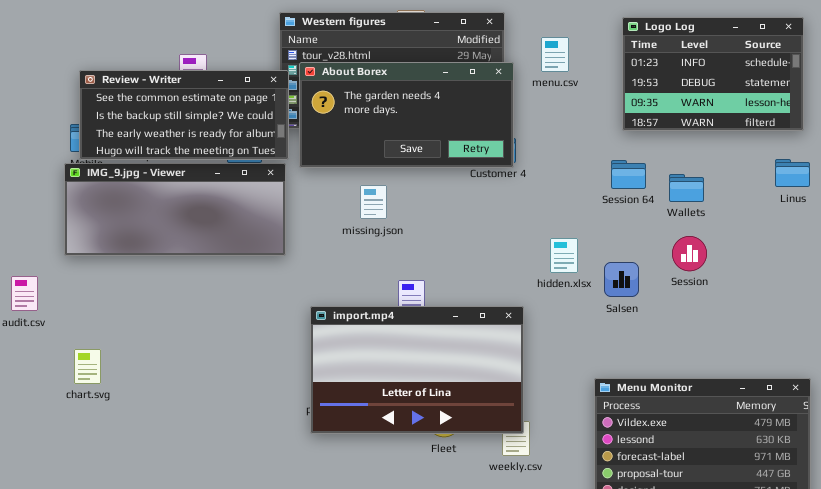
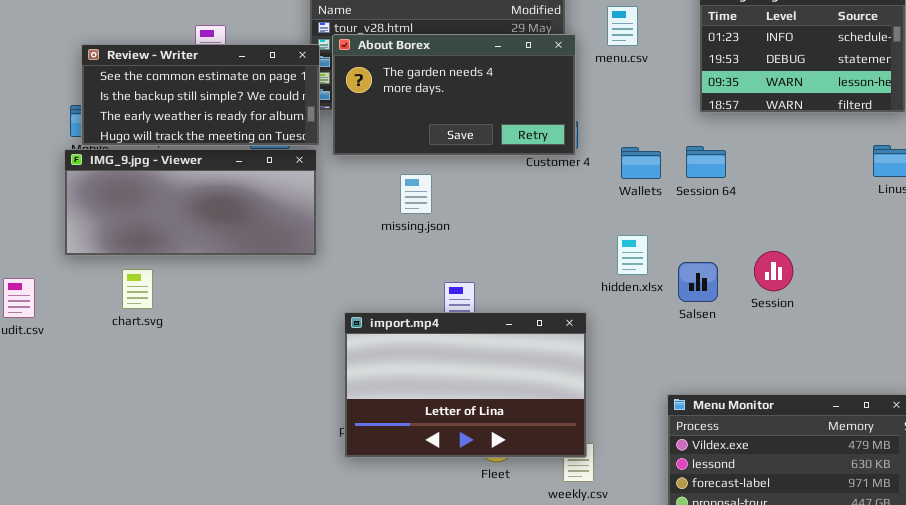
Wallets: [669,174,704,202] -> [621,147,661,179], moved
Session: [672,236,707,271] -> [754,251,793,291], moved
chart.svg: [74,349,101,384] -> [122,269,153,309], moved

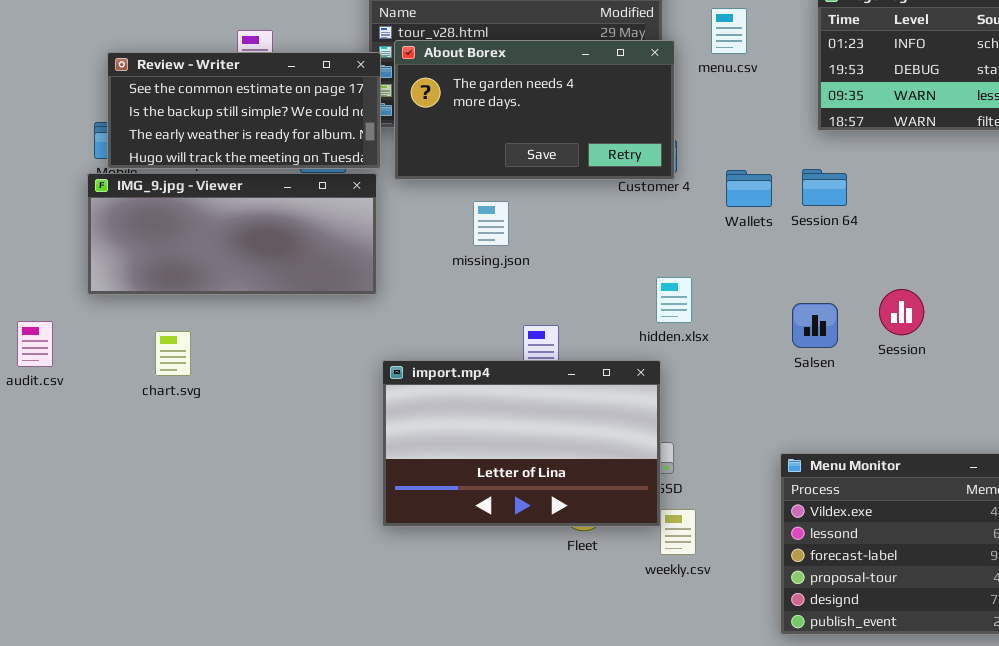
hidden.xlsx: [617,235,648,275] -> [656,277,692,323], moved
chart.svg: [122,269,153,309] -> [155,331,191,376], moved
import.mp4: [344,312,587,458] -> [382,360,661,527], moved

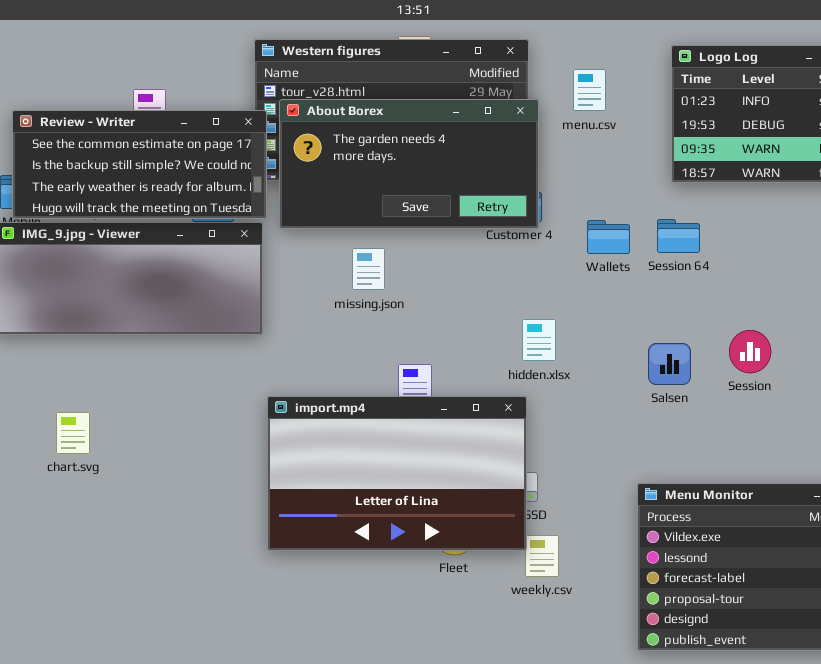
chart.svg: [155,331,191,376] -> [56,412,90,454], moved

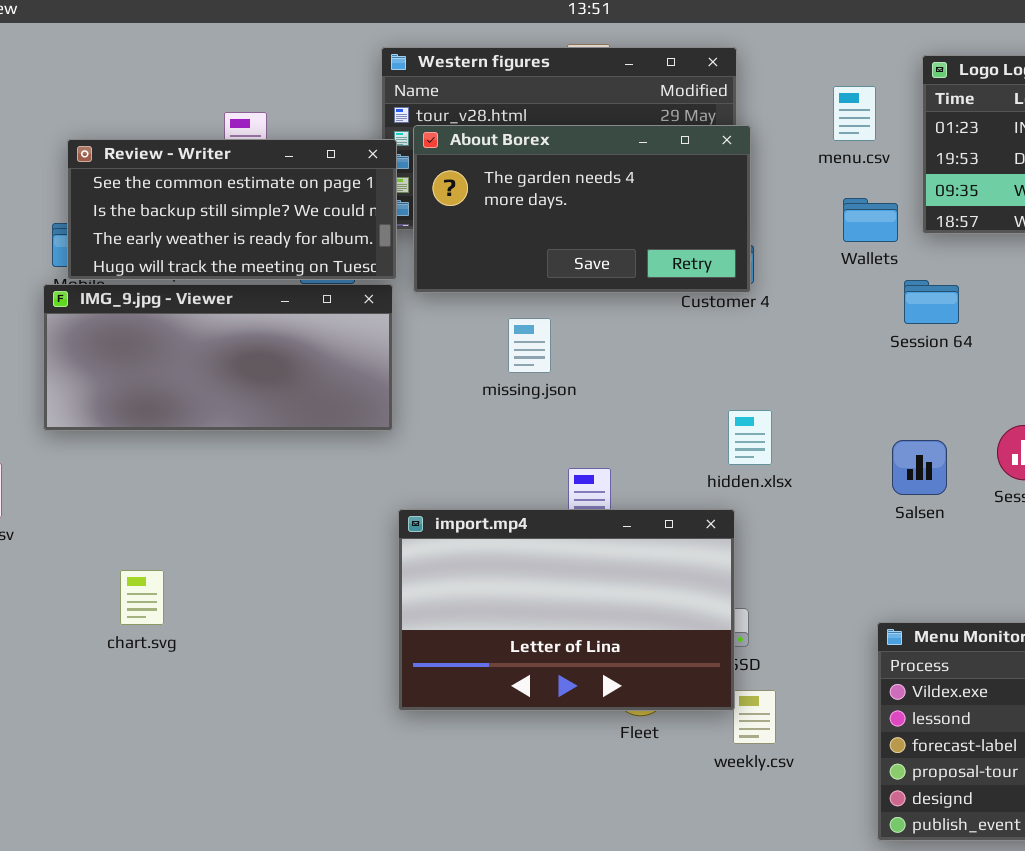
menu.csv: [573,69,606,111] -> [833,86,876,141], moved
Wallets: [587,220,630,254] -> [843,198,898,242], moved
chart.svg: [56,412,90,454] -> [120,570,164,625], moved

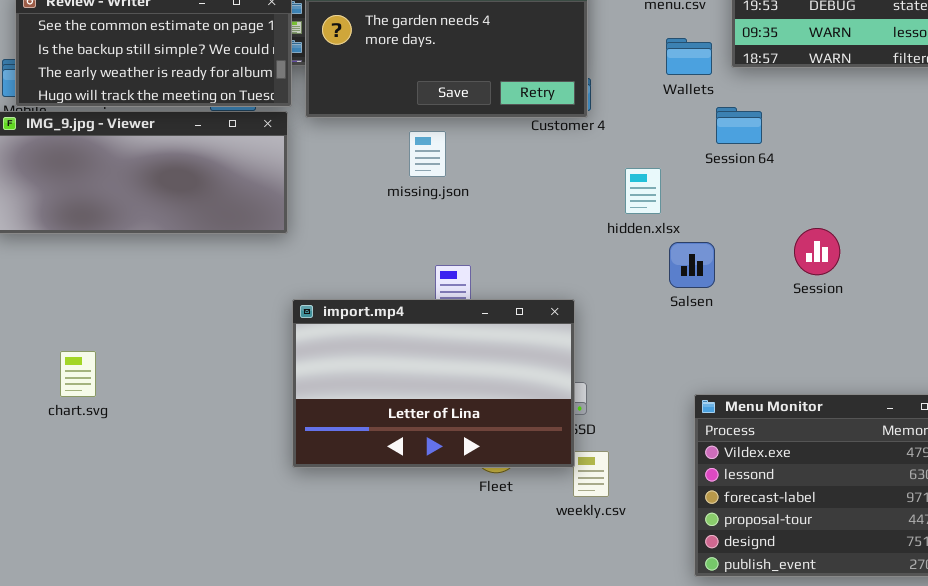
missing.json: [508,318,551,373] -> [409,131,446,177], moved
hidden.xlsx: [728,410,772,465] -> [625,168,661,214], moved
Salsen: [892,440,947,495] -> [669,242,715,288], moved

